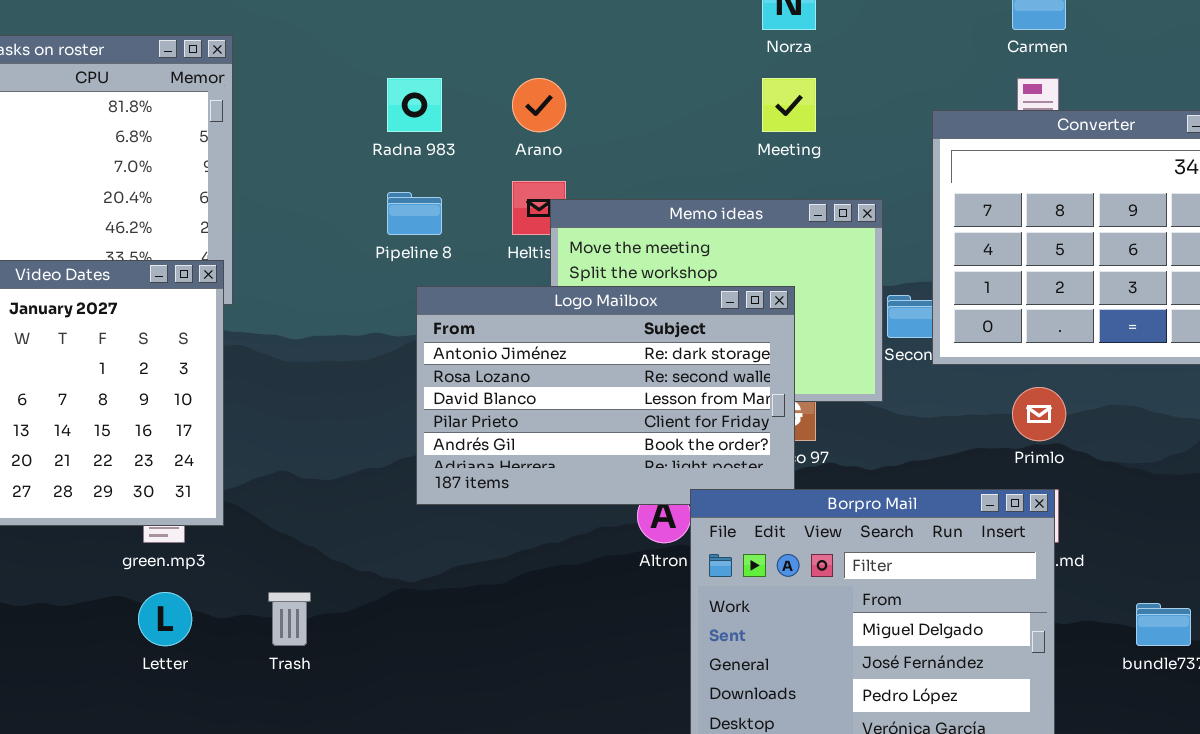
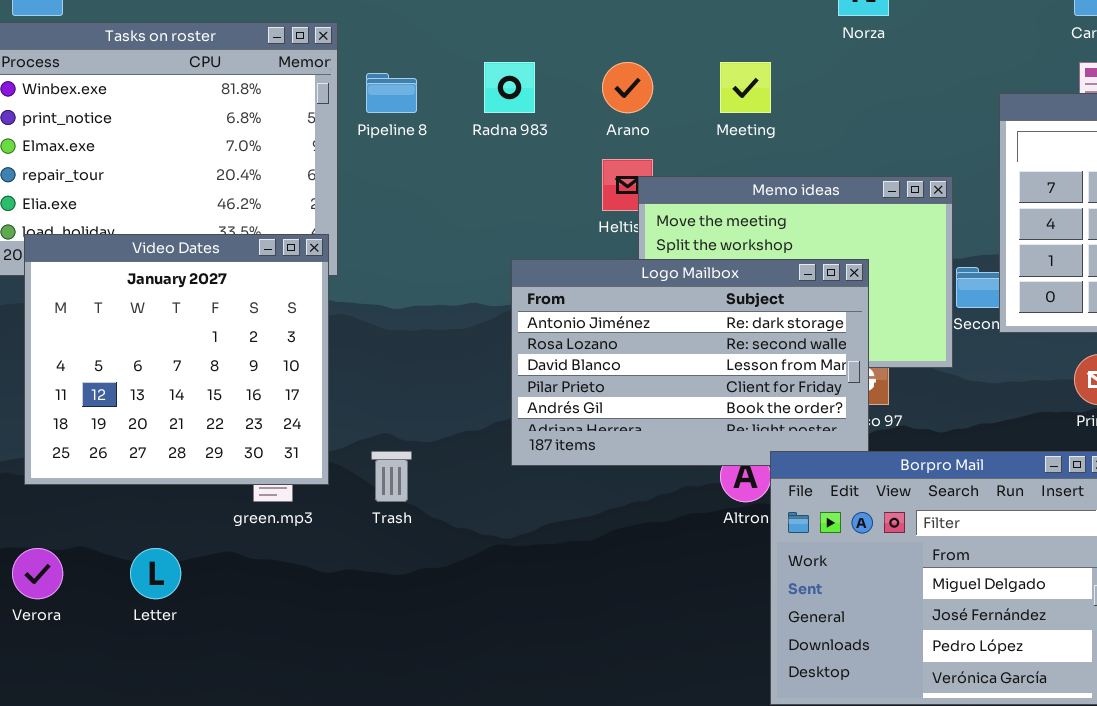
Meeting: [762,78,816,132] -> [720,62,771,113], moved
Pipeline 8: [387,192,442,235] -> [366,73,417,113], moved
Letter: [138,592,192,646] -> [130,548,181,599], moved
Trash: [268,592,311,646] -> [371,451,412,502], moved

